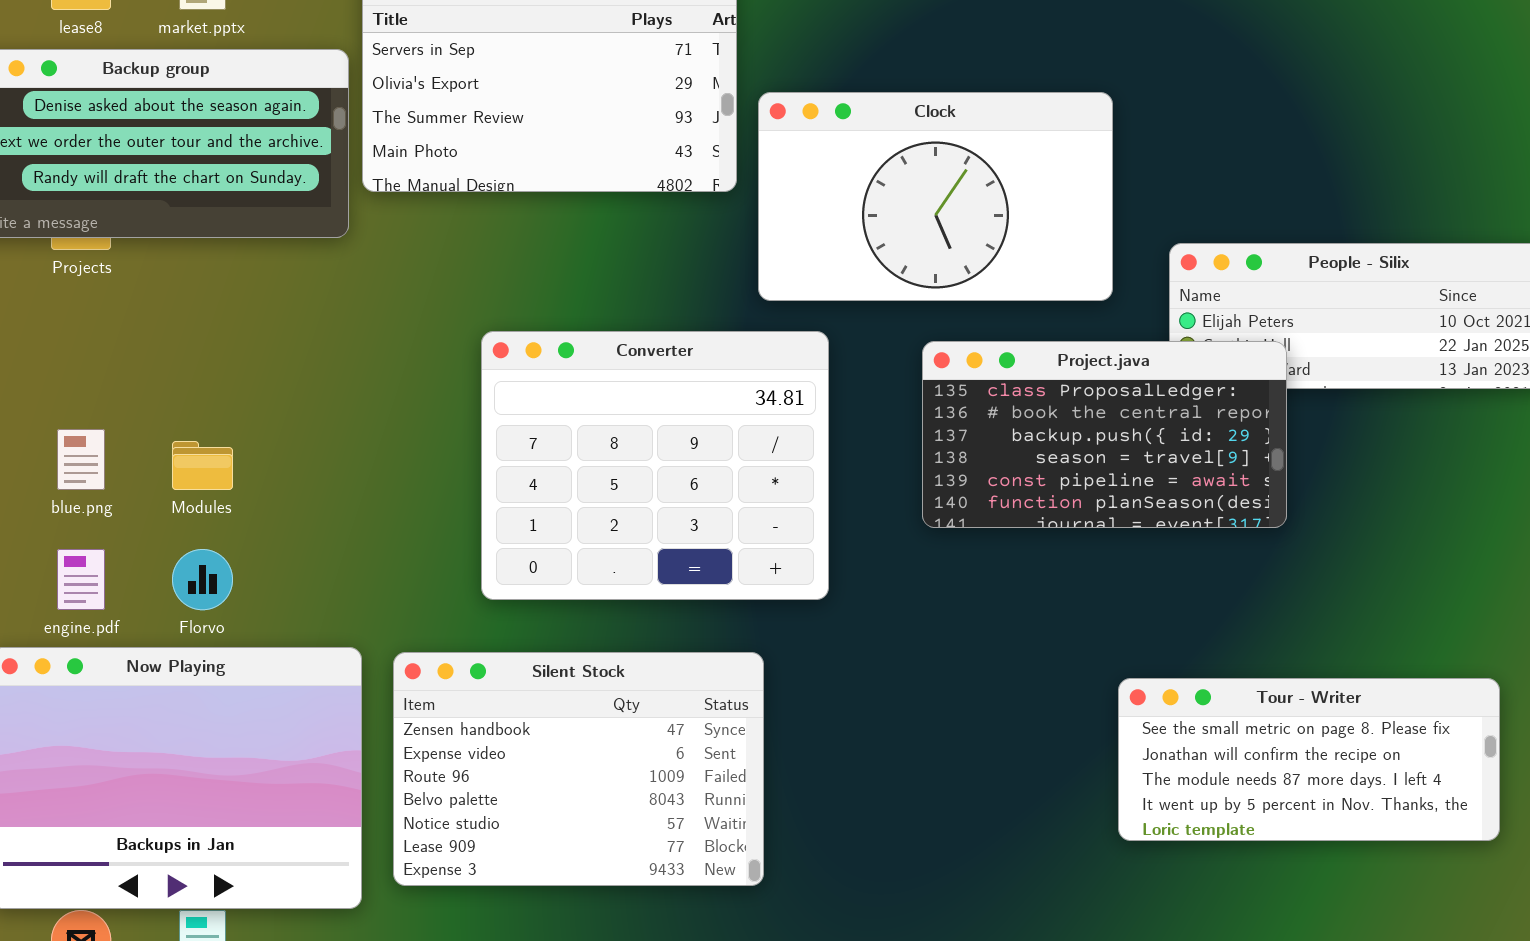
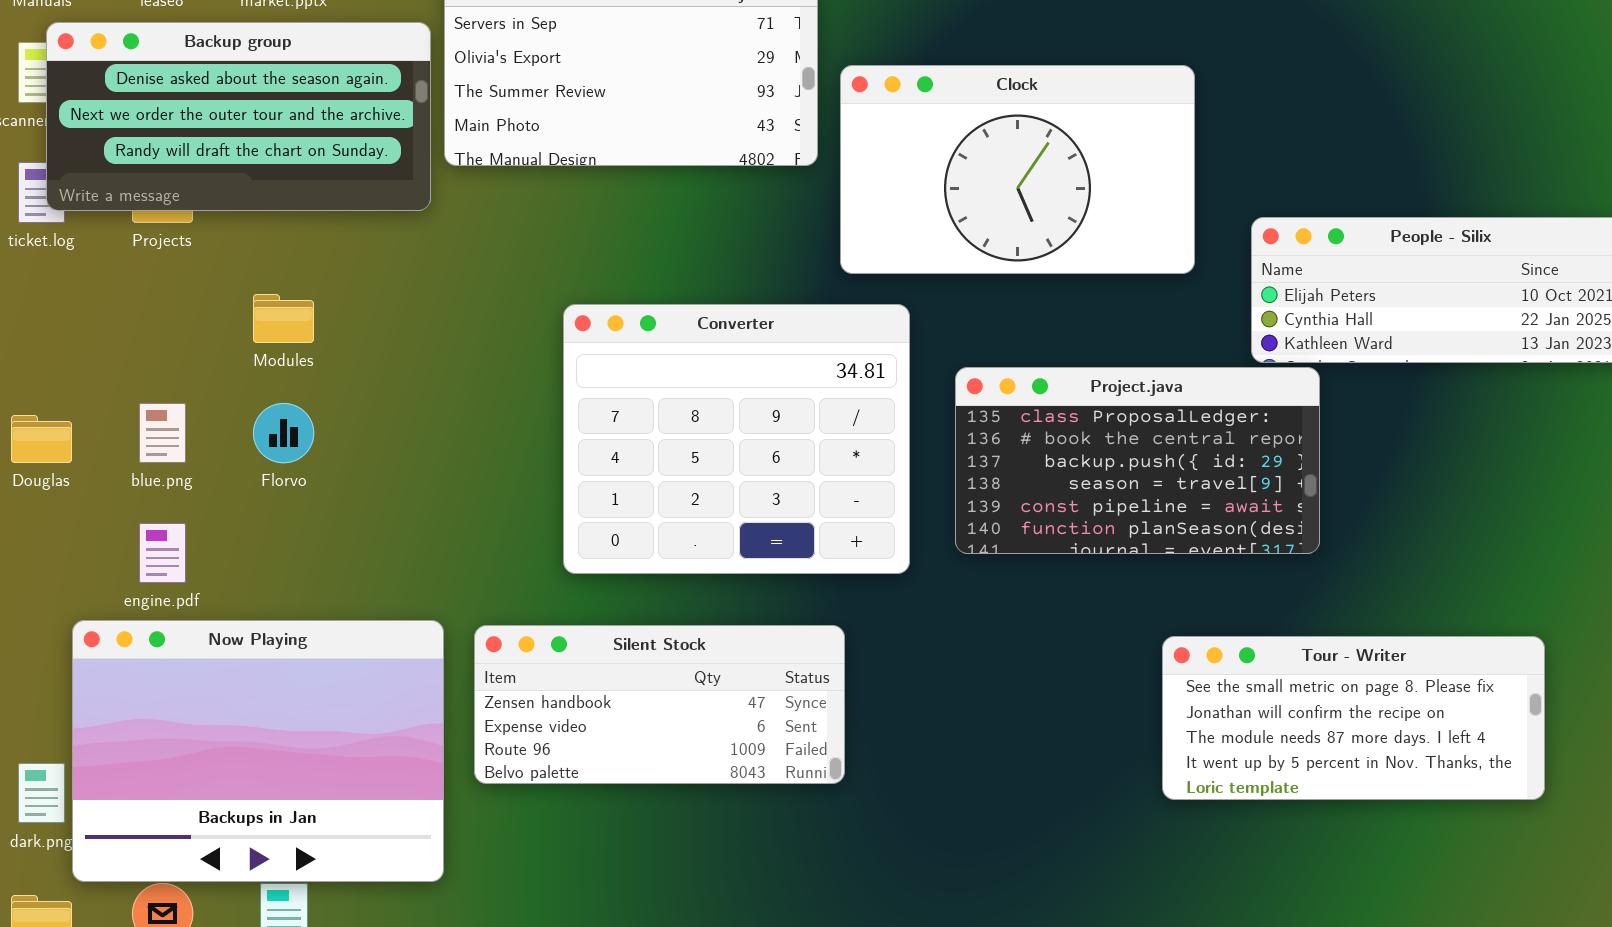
Project.java: [922,341,1287,528] -> [955,367,1320,554], moved
Modules: [172,441,233,490] -> [253,294,314,343], moved
Florvo: [172,549,233,610] -> [253,403,314,463], moved
Silent Stock: [393,652,764,886] -> [474,625,845,784], resized
Tour - Writer: [1118,678,1500,841] -> [1162,636,1545,800], moved

